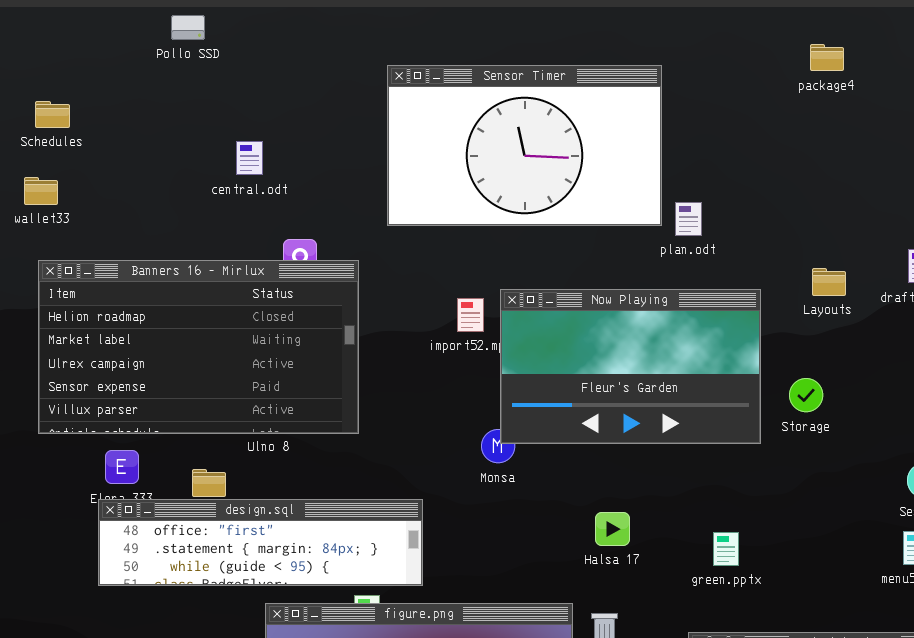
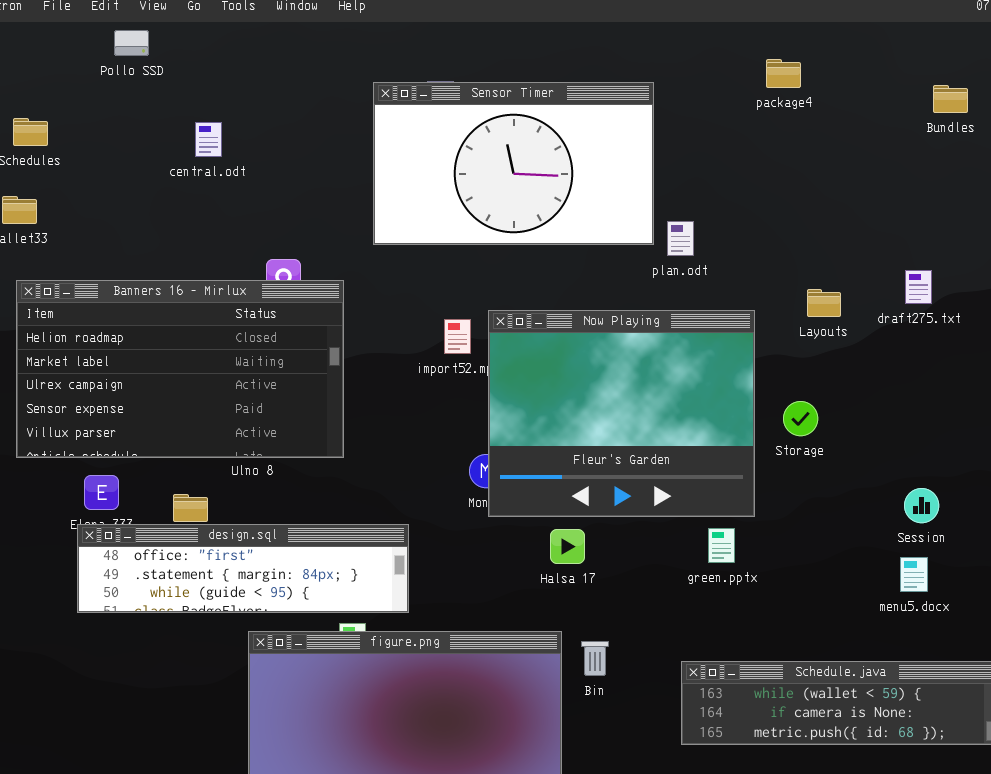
Pollo SSD: [171,15,205,40] -> [114,30,149,56], moved
package4: [810,44,844,71] -> [766,59,801,88], moved
central.odt: [236,141,263,175] -> [195,122,222,157], moved
Now Playing: [500,289,761,444] -> [488,310,755,517], resized
Halsa 17: [595,512,630,546] -> [550,529,585,564], moved
green.pptx: [713,532,739,566] -> [708,528,735,563], moved

